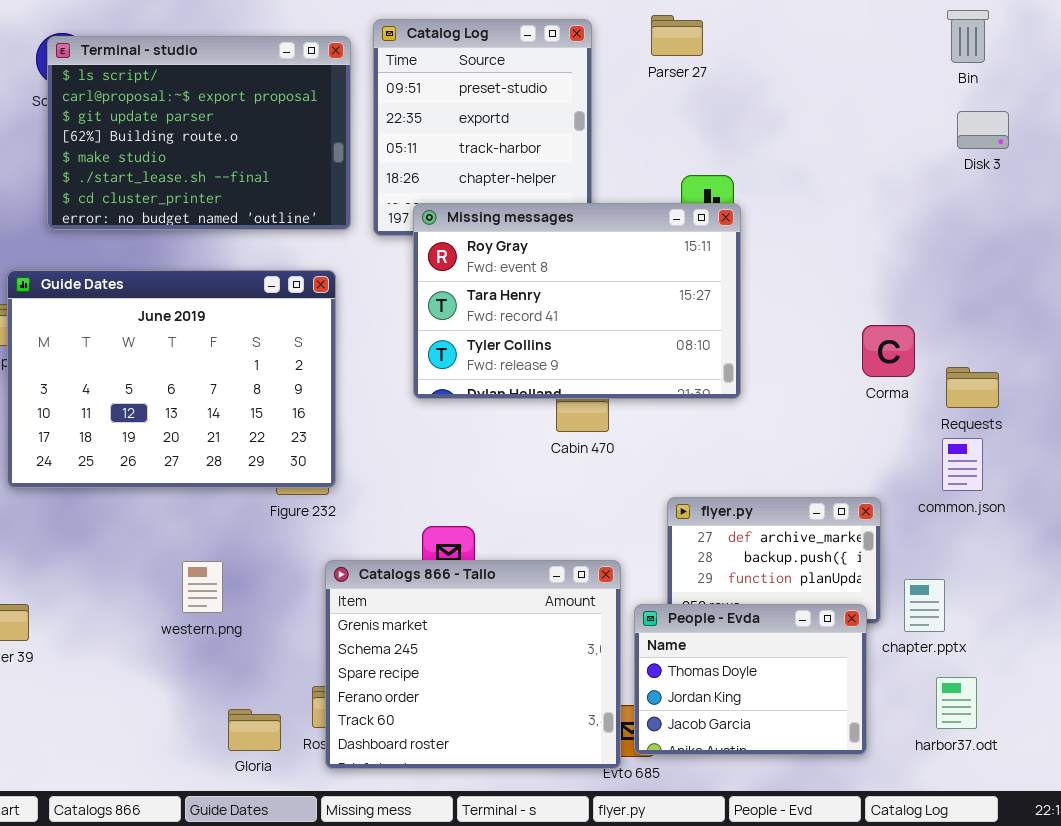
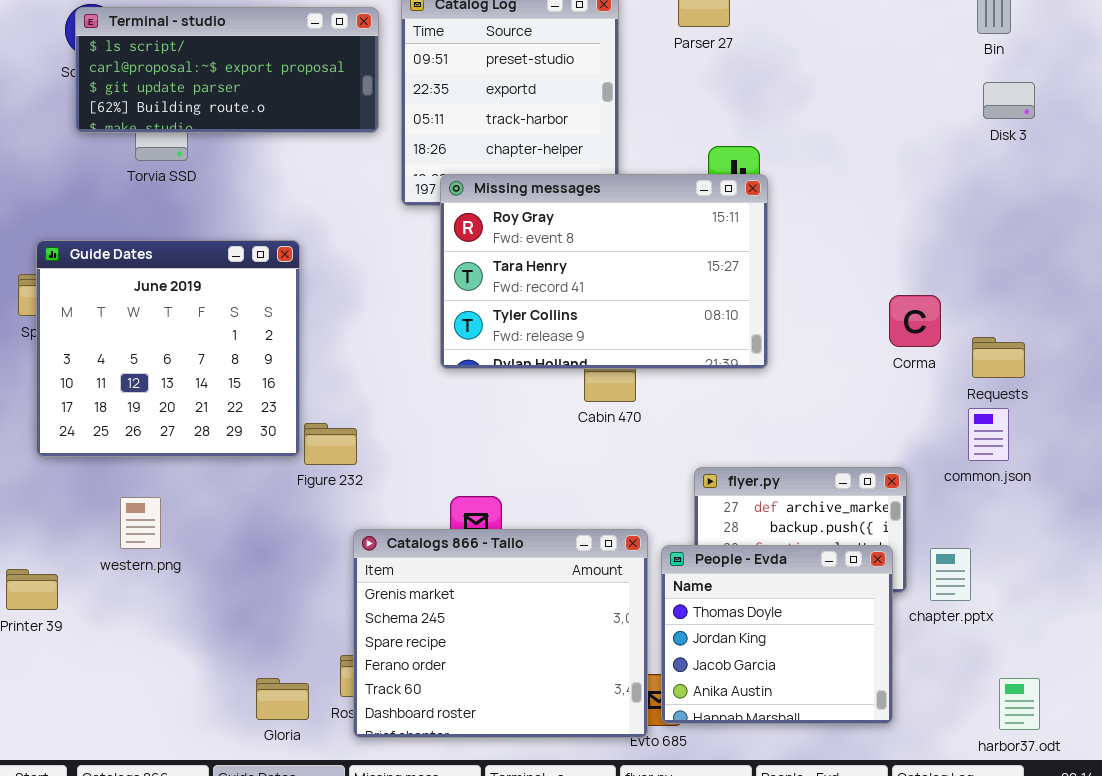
Terminal - studio: [47,36,351,230] -> [75,7,379,133], resized
Guide Dates: [7,270,336,488] -> [36,240,300,457], resized
western.png: [182,561,223,613] -> [120,497,161,549], moved
People - Evda: [634,604,867,755] -> [661,545,893,724], resized
harbor37.odt: [936,677,977,729] -> [999,678,1040,730], moved

